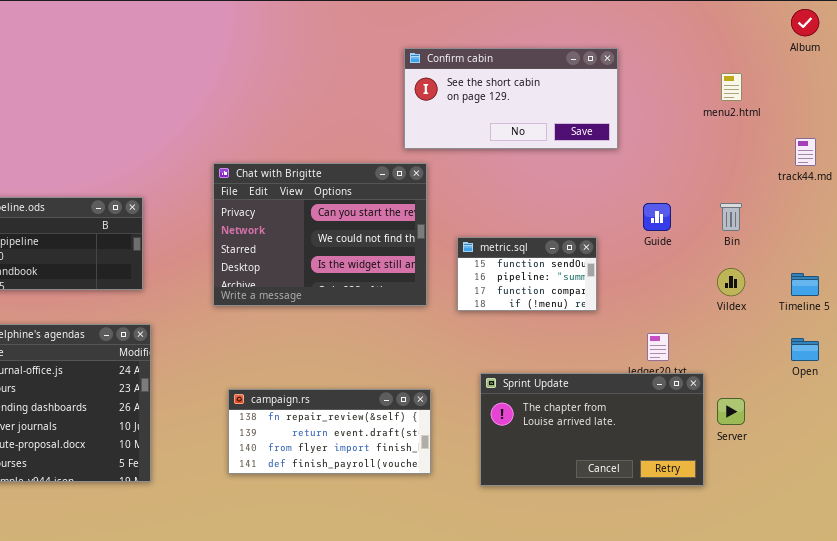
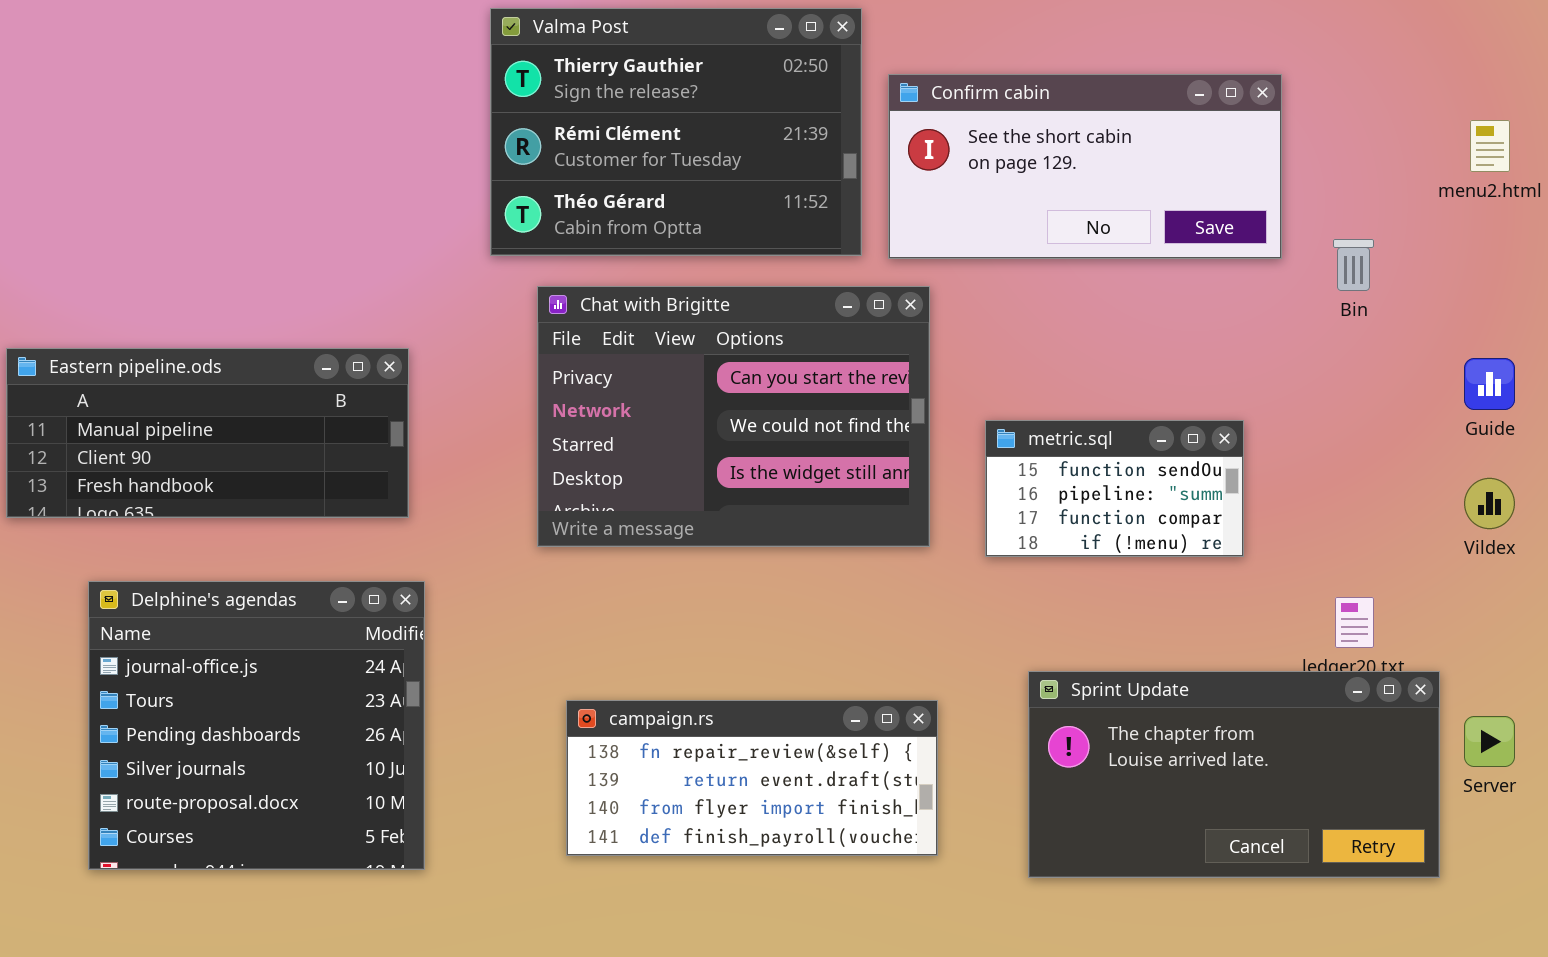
Valma Post: none -> [490,8,862,256], opened
Guide: [643,203,671,231] -> [1464,358,1515,410], moved
Bin: [720,203,742,231] -> [1333,239,1374,291], moved

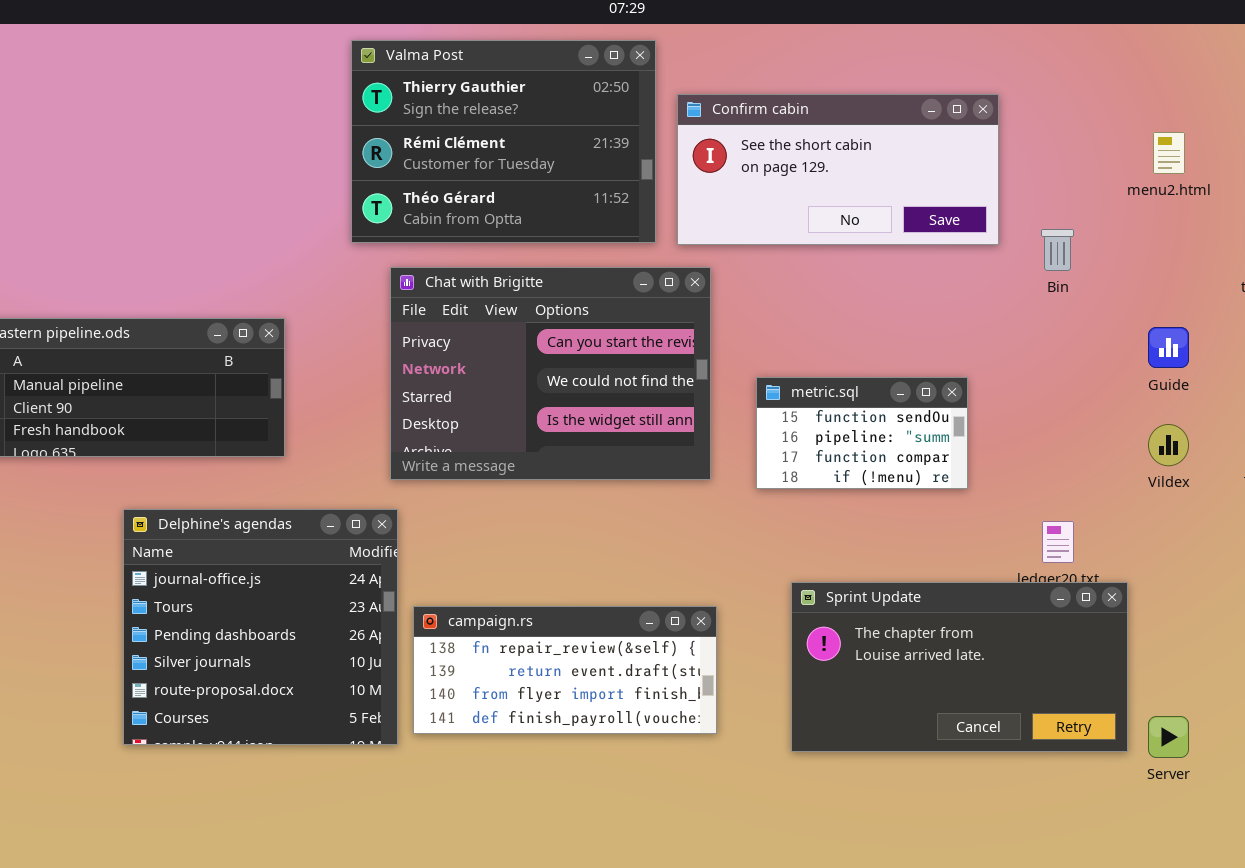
Delphine's agendas: [88,581,425,870] -> [123,509,398,745], moved
Server: [1464,716,1515,767] -> [1148,716,1189,758], moved

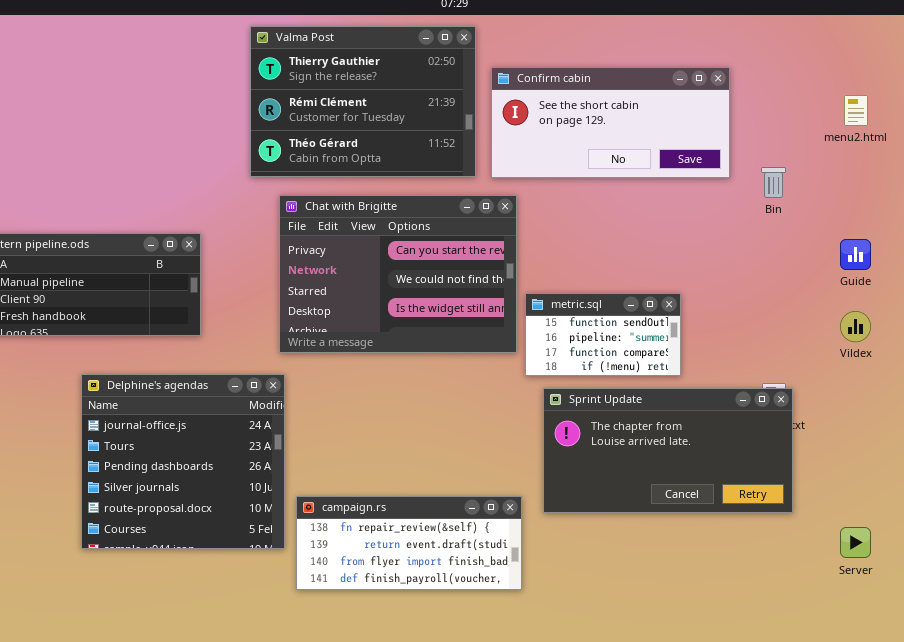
metric.sql: [756,377,968,489] -> [525,293,681,376], moved
Sprint Update: [791,582,1128,752] -> [543,388,793,513], moved
campaign.rs: [413,606,717,734] -> [296,496,522,590], moved

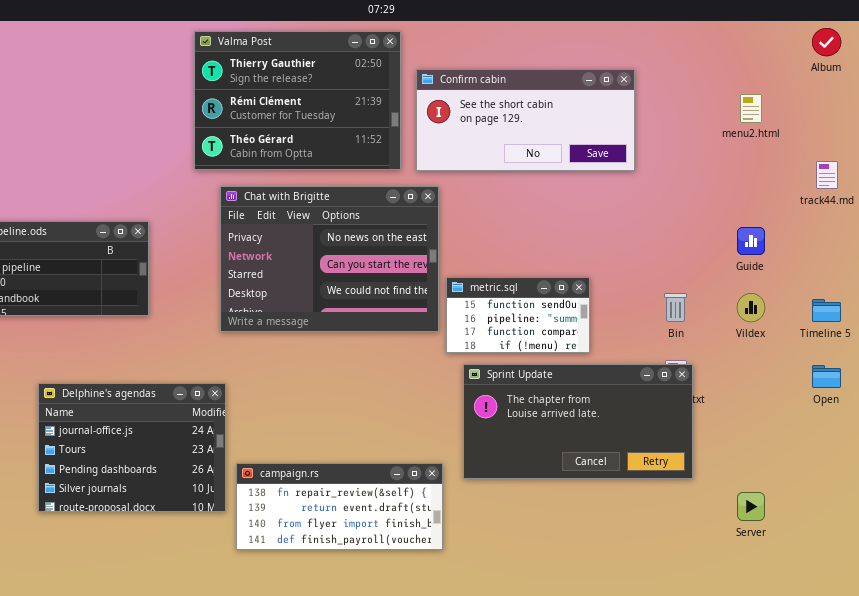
Bin: [761,167,786,198] -> [664,293,687,322], moved
Chat with Brigitte: [279,195,517,353] -> [220,186,439,332], scrolled up 1 row
Delphine's agendas: [81,374,285,549] -> [38,383,226,512], resized

